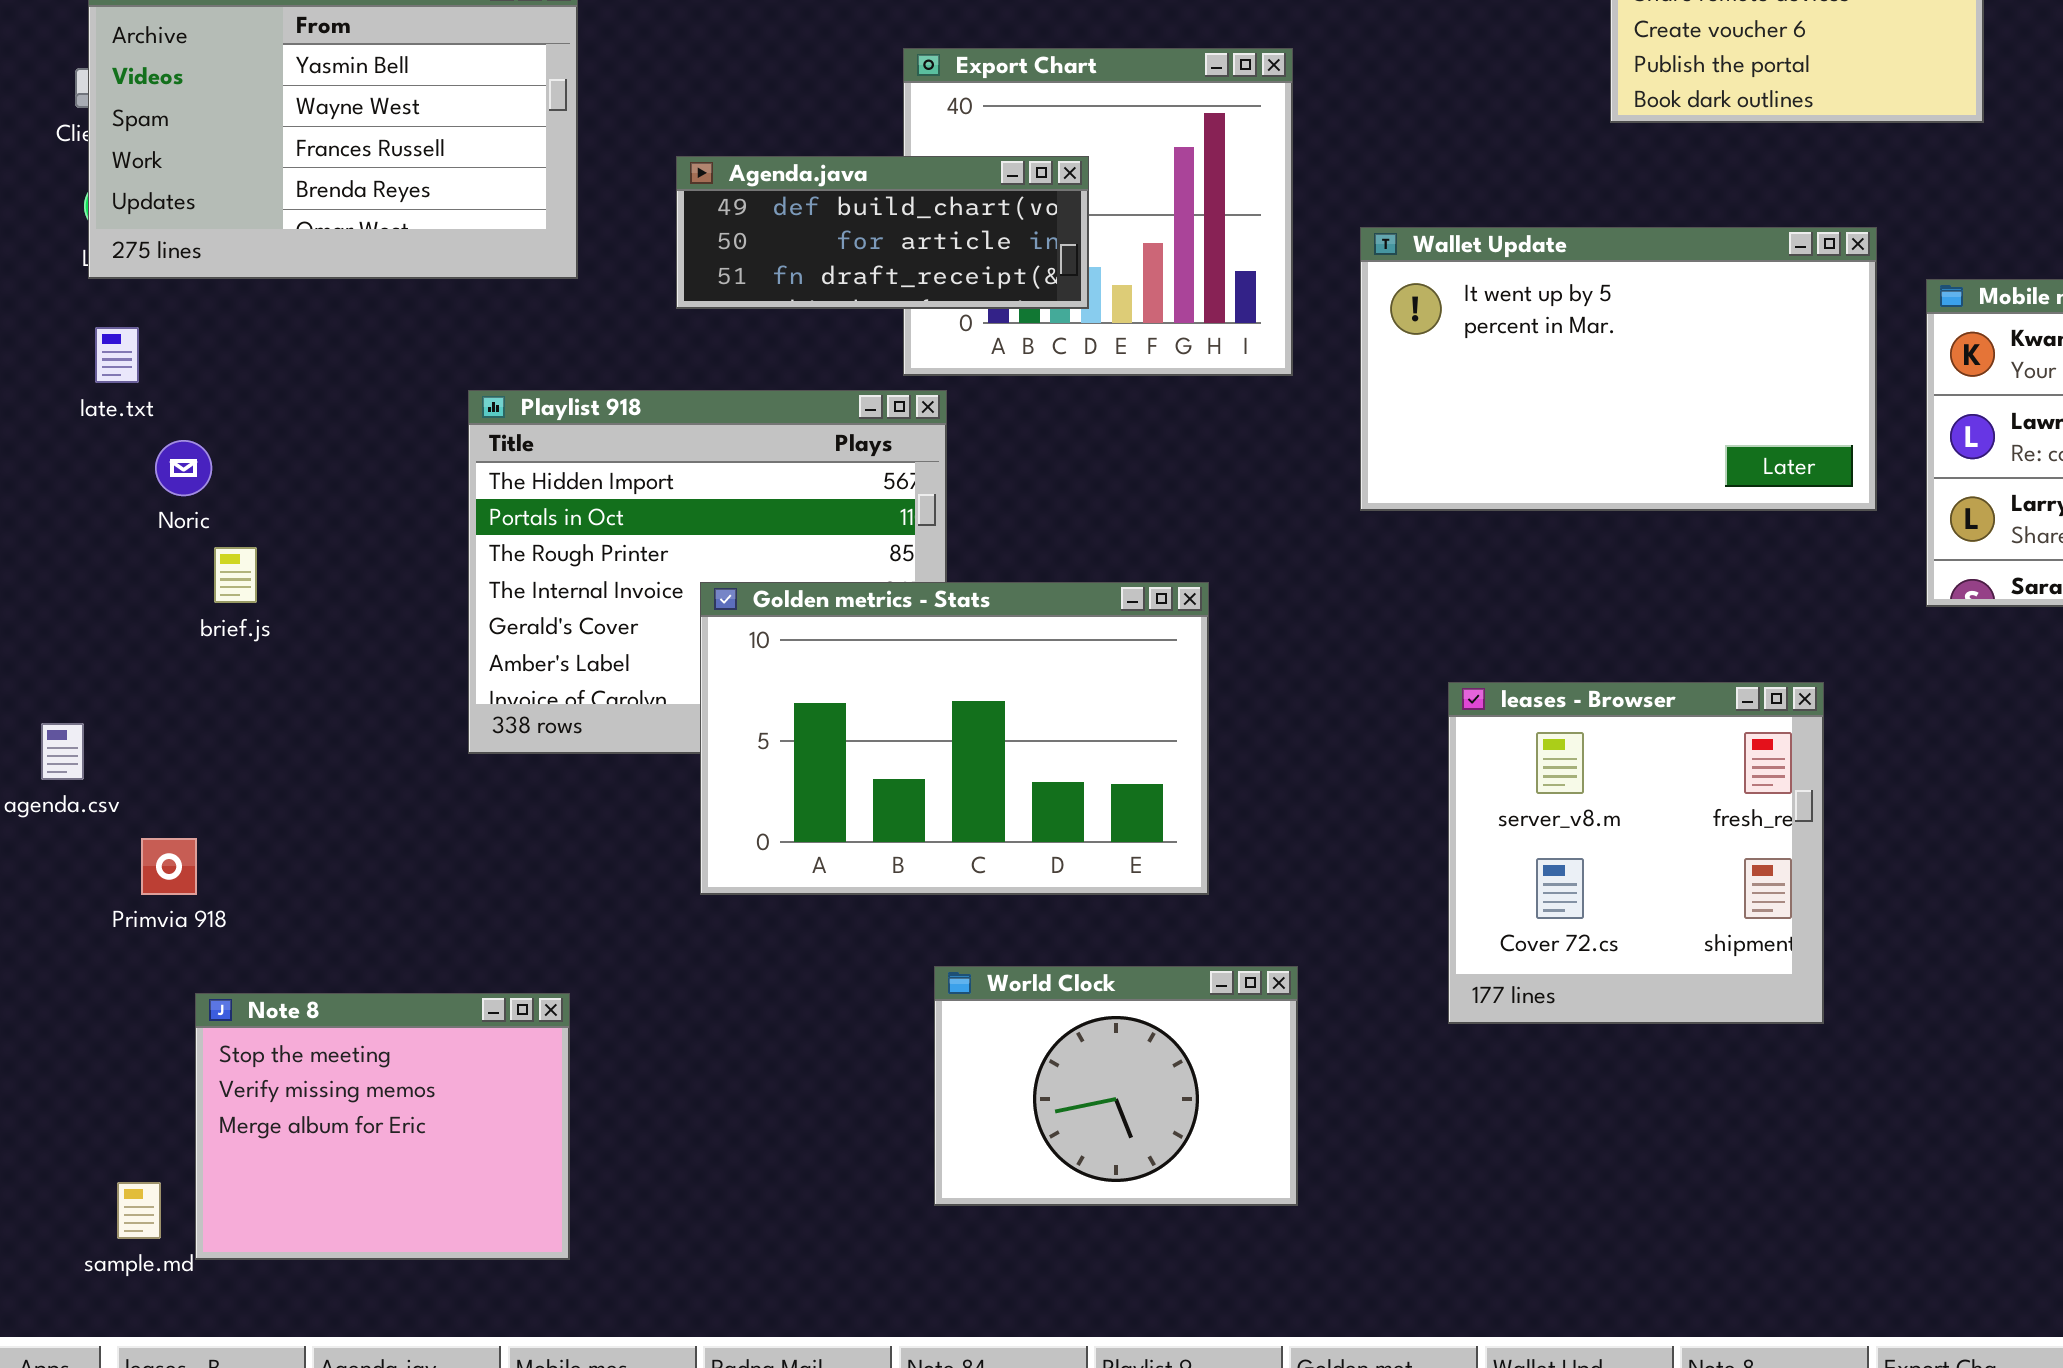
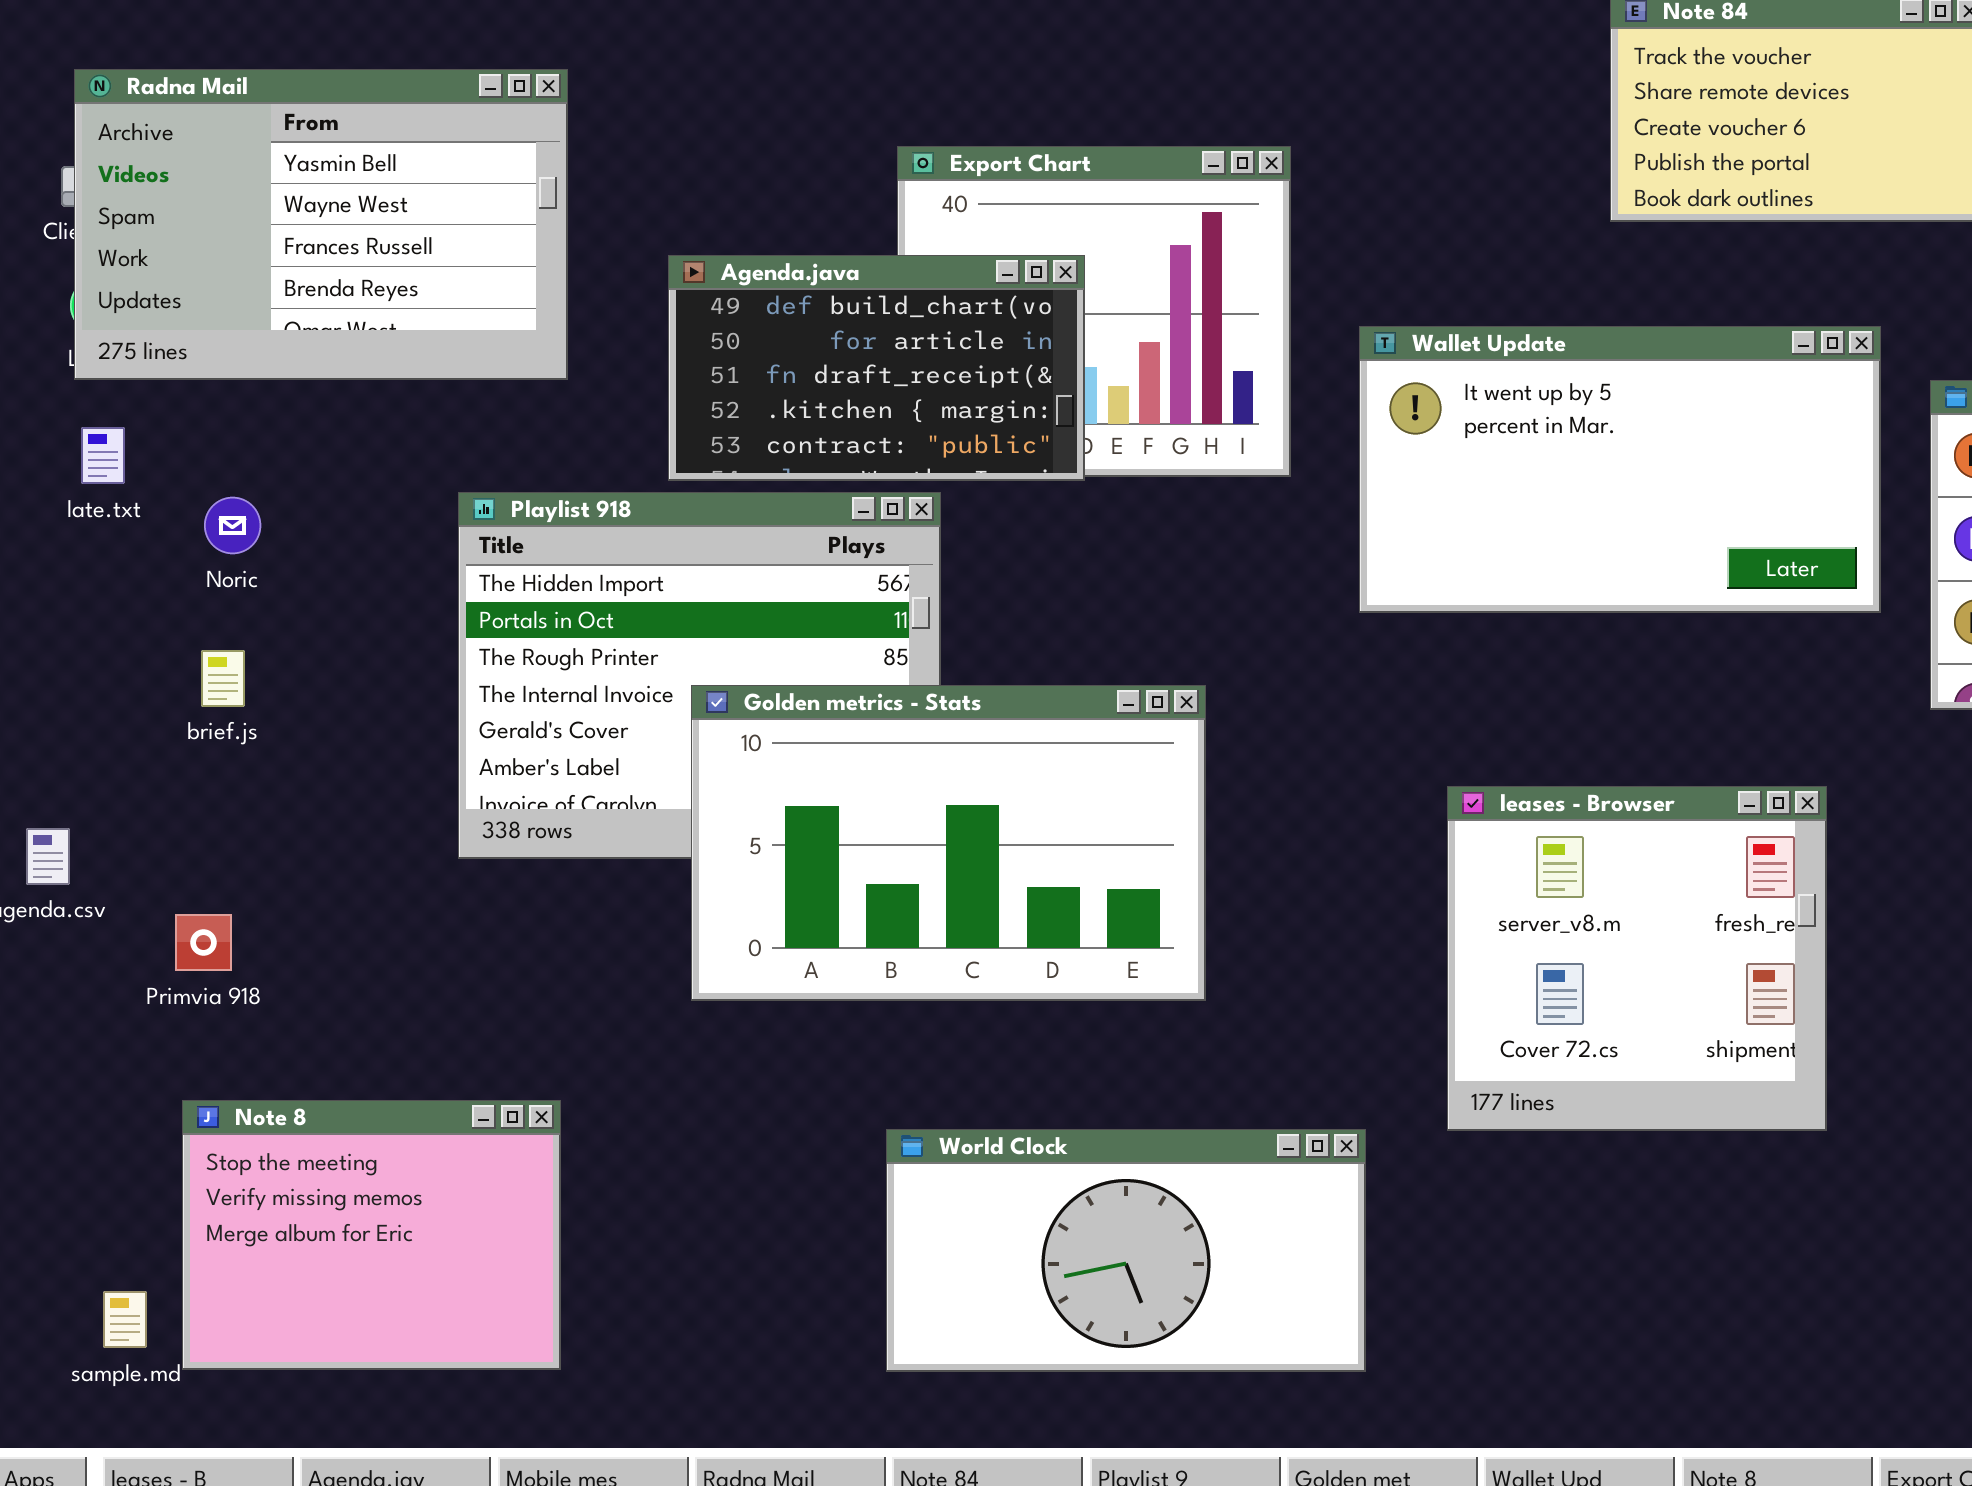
Agenda.java: [676,156,1089,309] -> [668,255,1085,481], resized
Noric: [155,440,212,496] -> [204,497,261,554], moved
Primvia 918: [141,838,197,895] -> [175,914,232,971], moved
World Clock: [934,966,1298,1206] -> [886,1129,1366,1372], moved, resized

